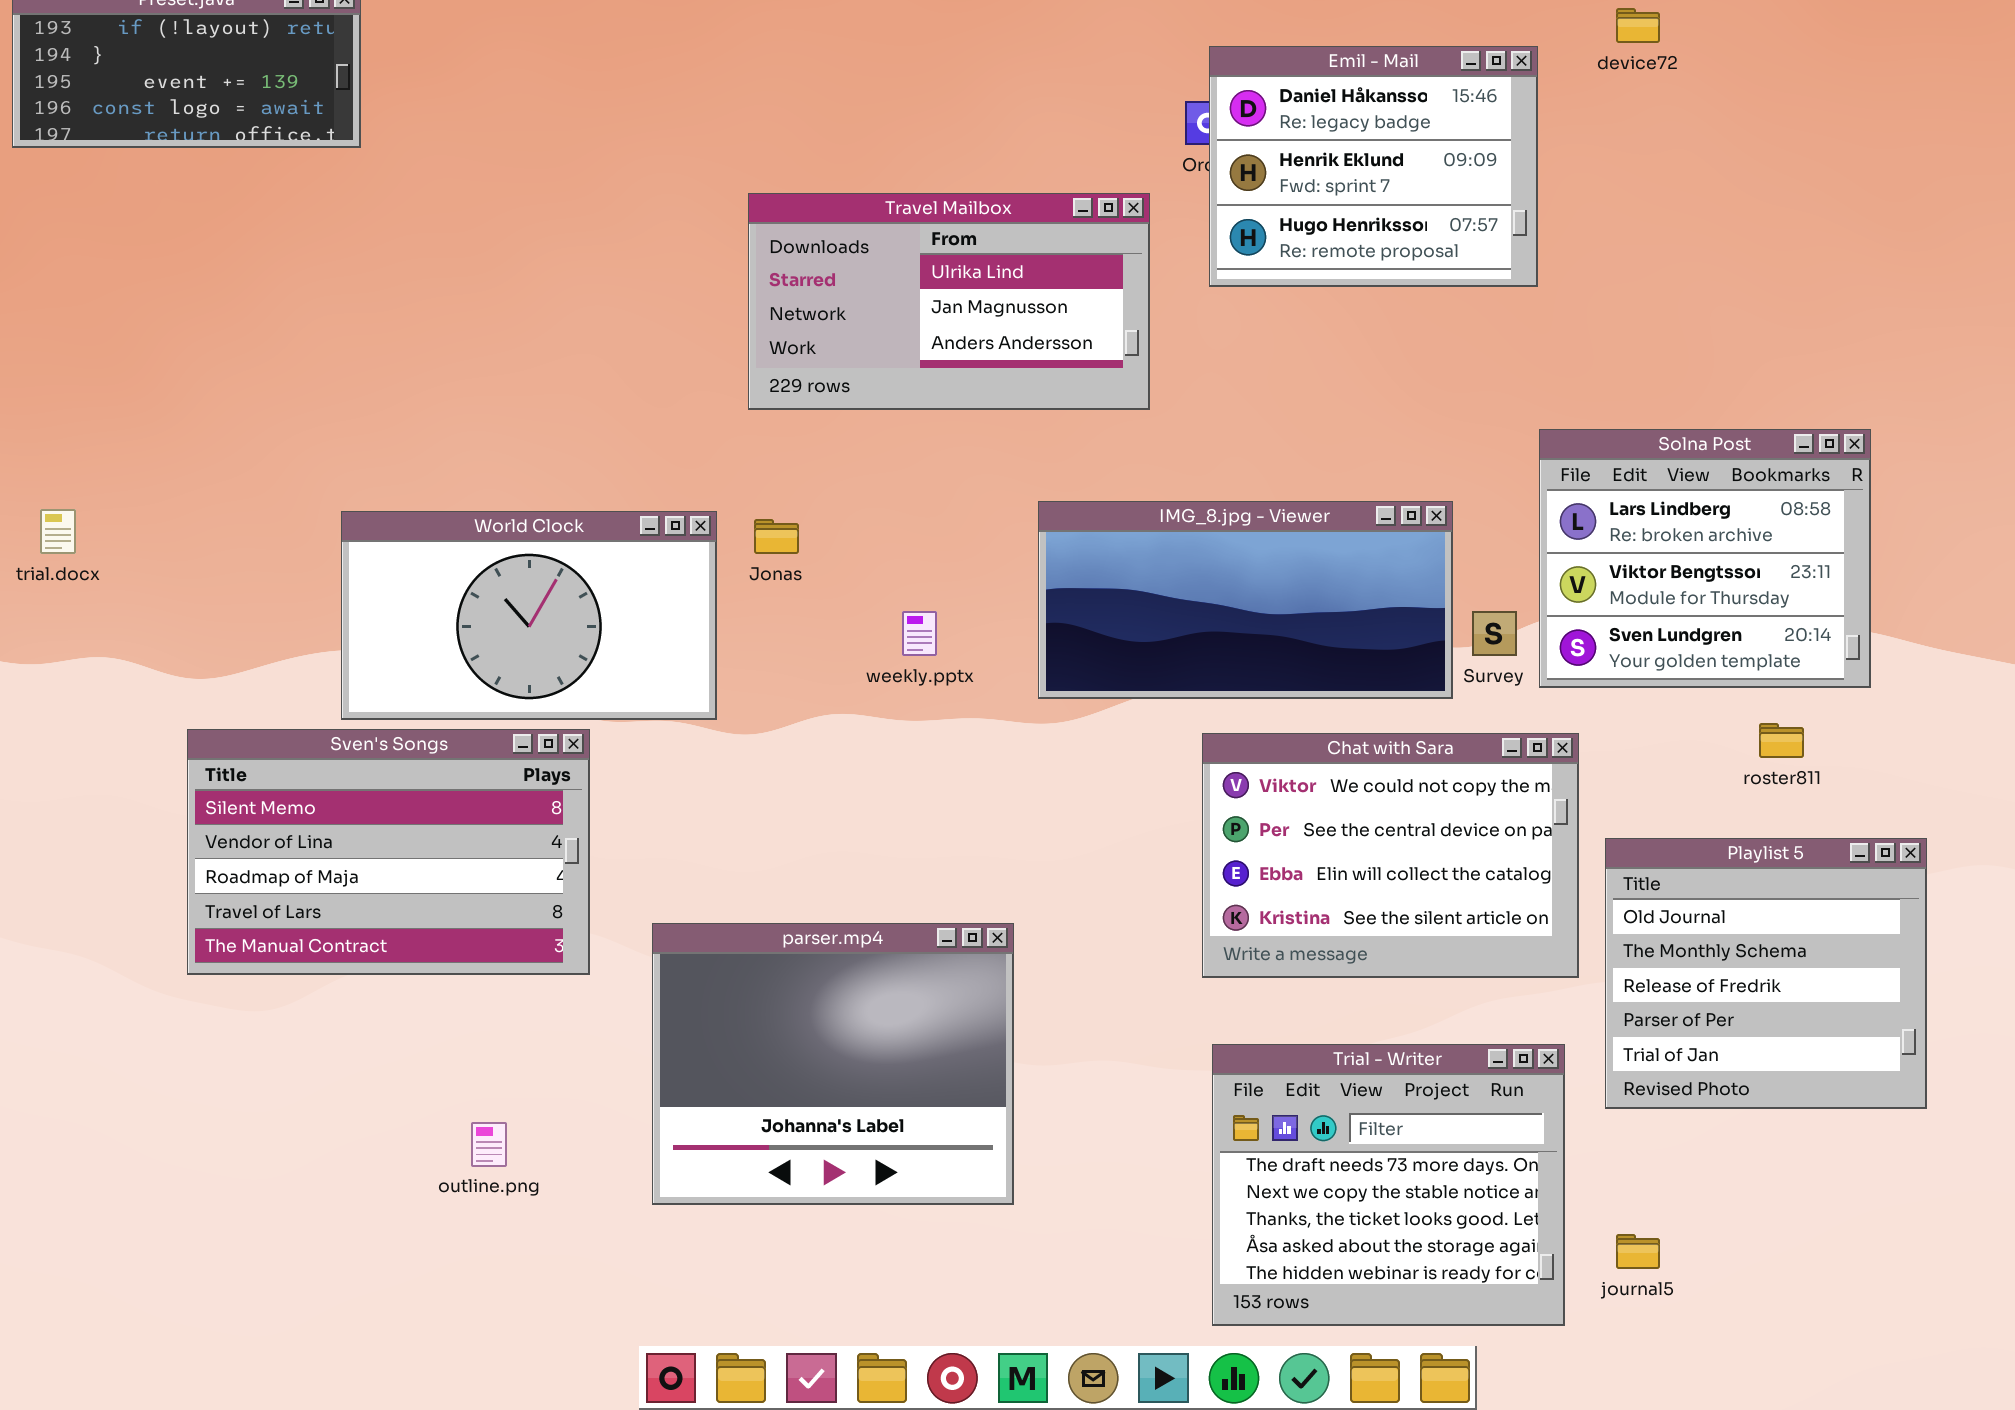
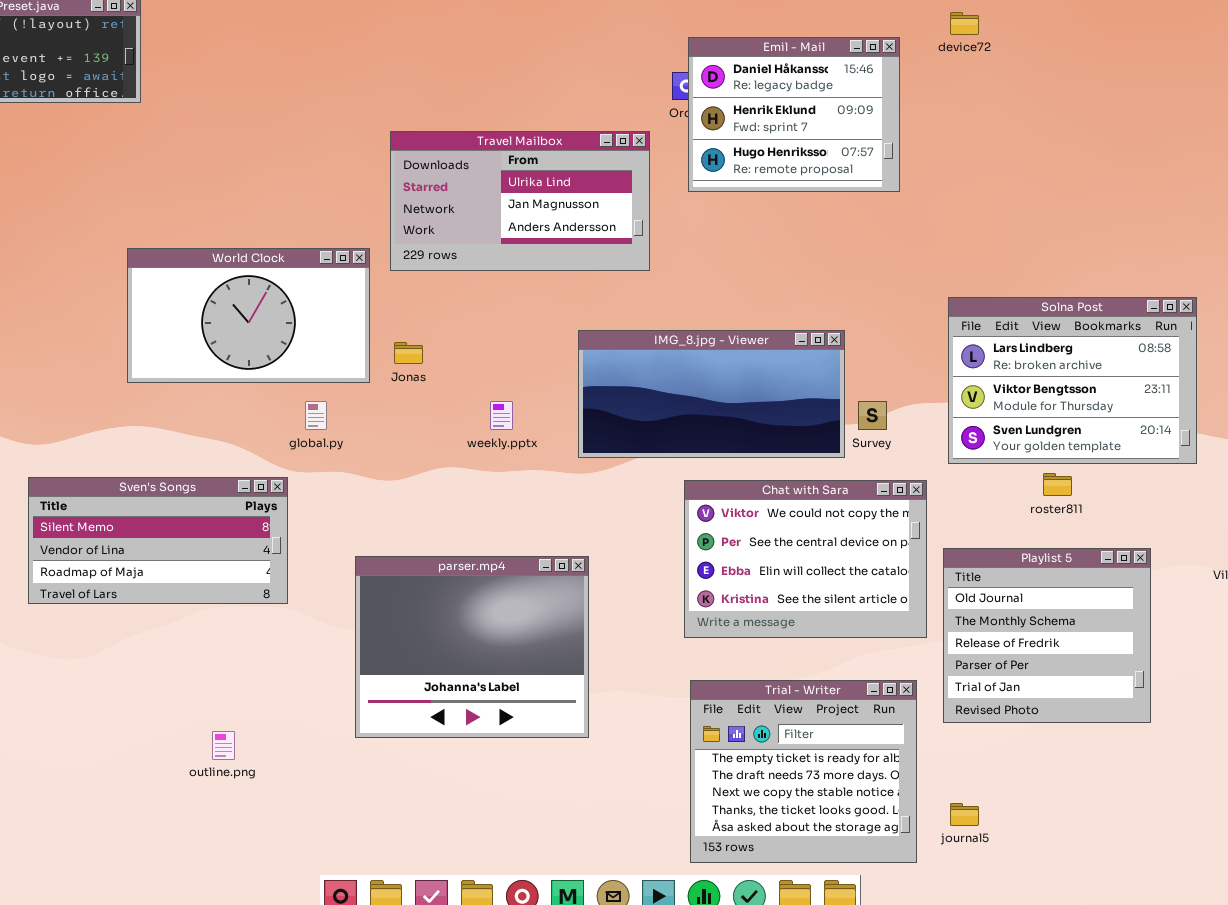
Solna Post: [1539,429,1871,688] -> [948,297,1197,464], moved, resized
World Clock: [341,511,717,720] -> [127,248,370,383], moved
Sven's Songs: [187,729,590,975] -> [28,477,288,604], resized
parser.mp4: [652,923,1014,1205] -> [355,556,589,738], moved
Trial - Writer: [1212,1044,1565,1326] -> [690,680,917,863], scrolled up 1 row

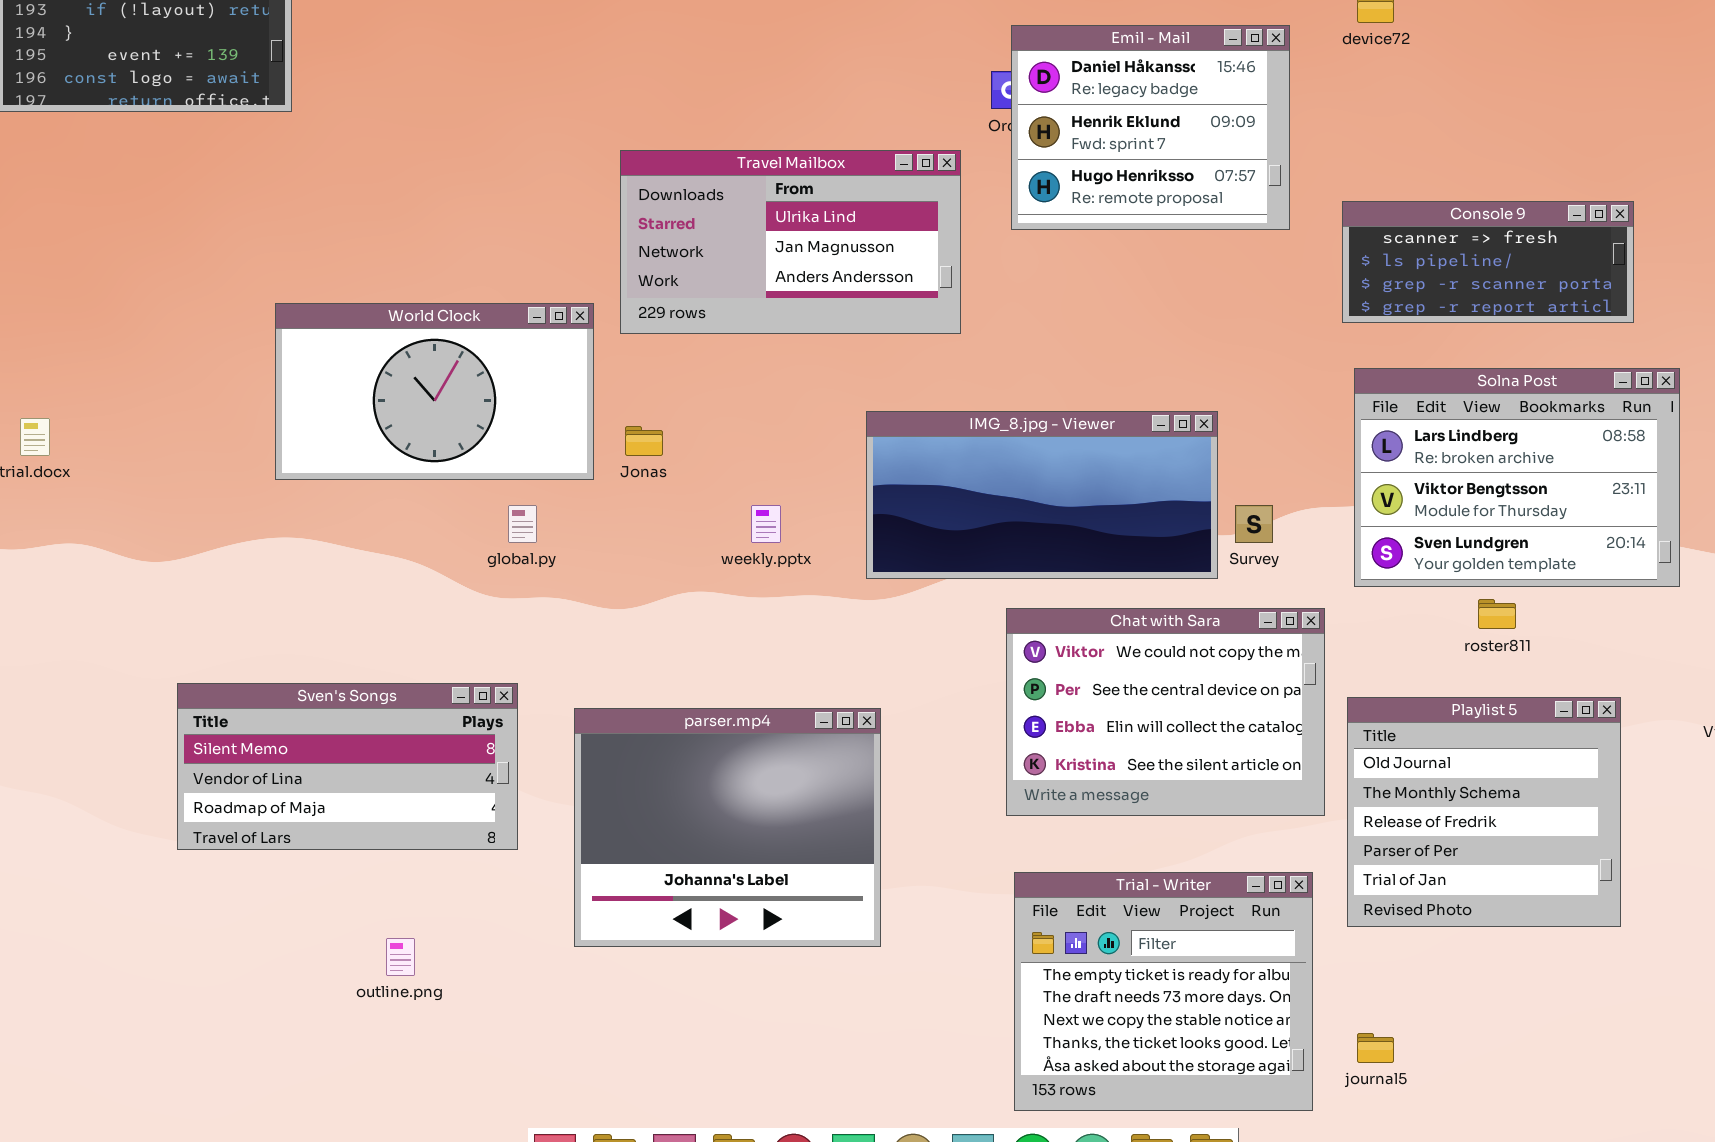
Console 9: none -> [1342,201,1634,323], opened
Sven's Songs: [28,477,288,604] -> [177,683,518,850], moved

